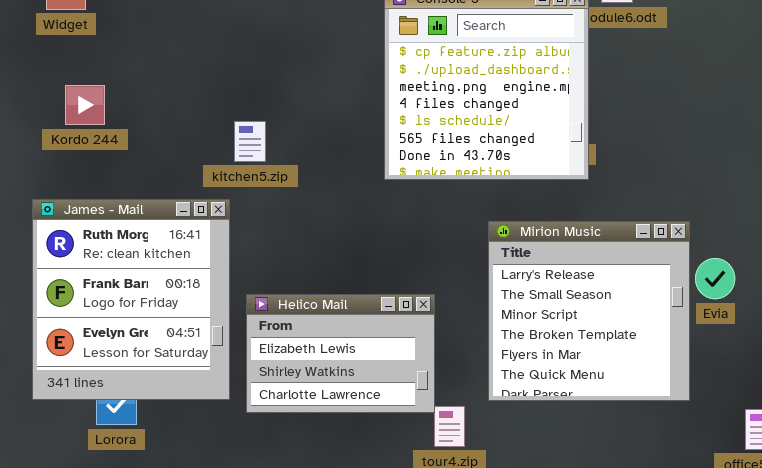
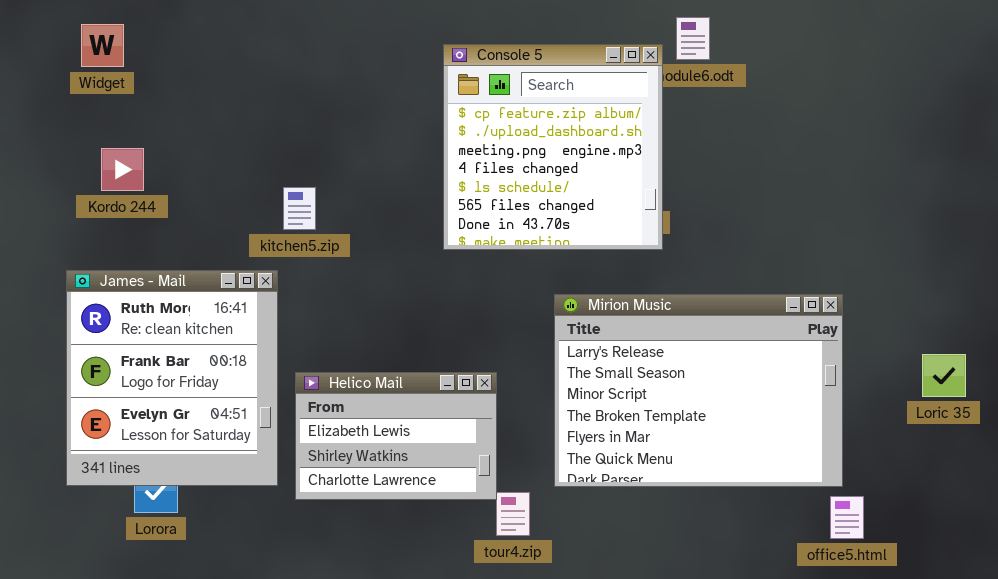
Mirion Music: [488,221,690,401] -> [554,294,843,487], resized

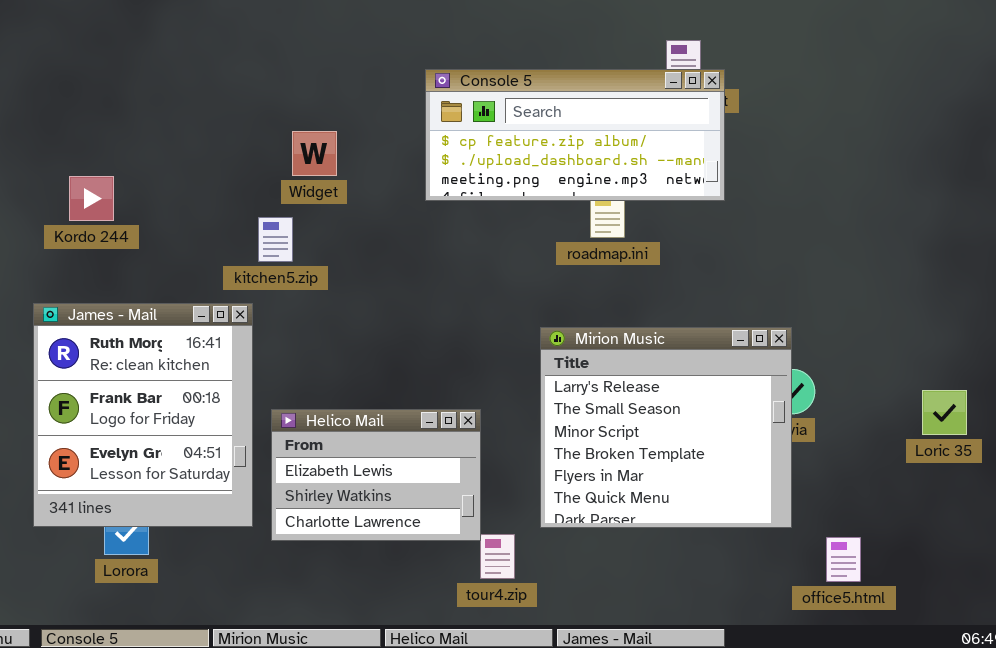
Widget: [81,24,124,67] -> [292,131,337,176], moved
Console 5: [443,44,663,250] -> [425,69,725,201], resized
Mirion Music: [554,294,843,487] -> [540,327,792,528], resized

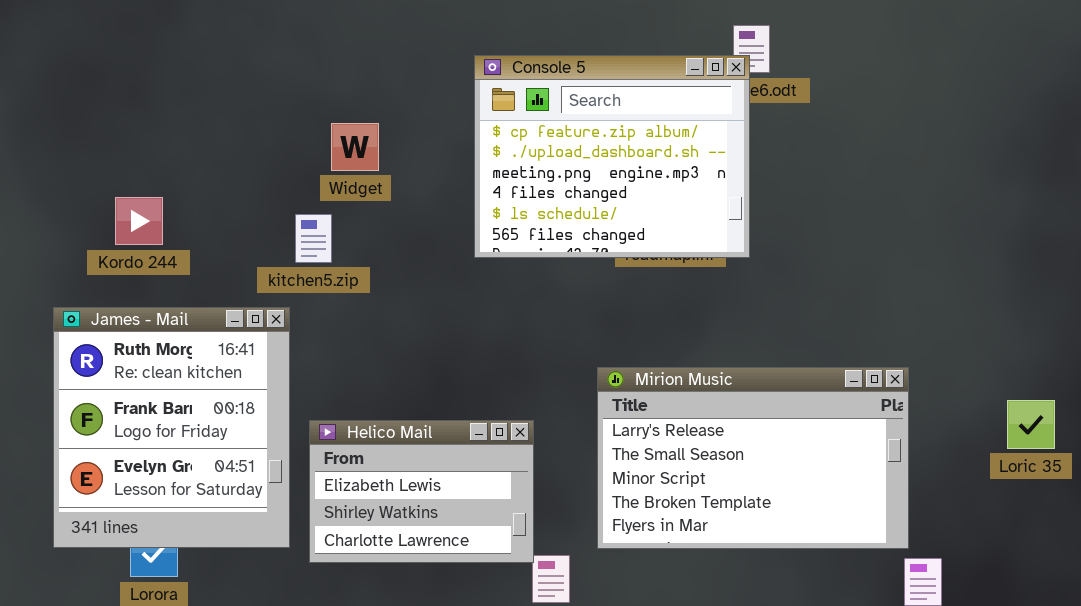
Console 5: [425,69,725,201] -> [474,55,750,258], resized
Kordo 244: [69,176,114,221] -> [115,197,163,245], moved
Mirion Music: [540,327,792,528] -> [597,367,909,549], resized

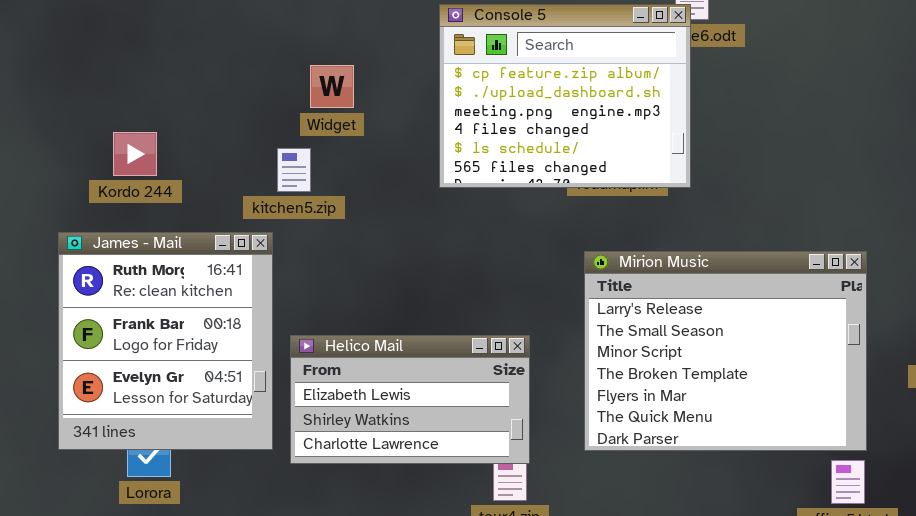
Mirion Music: [597,367,909,549] -> [584,251,867,451], moved, resized
Helico Mail: [309,420,534,563] -> [290,335,530,464], resized

